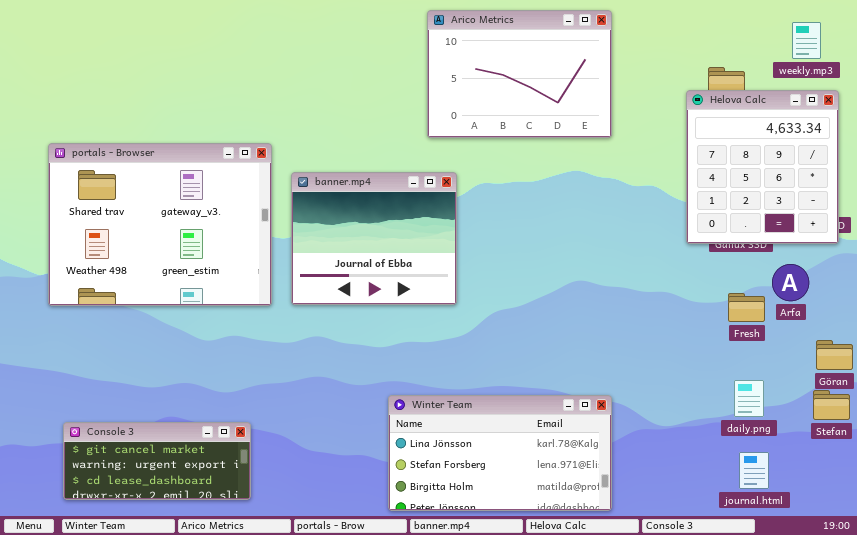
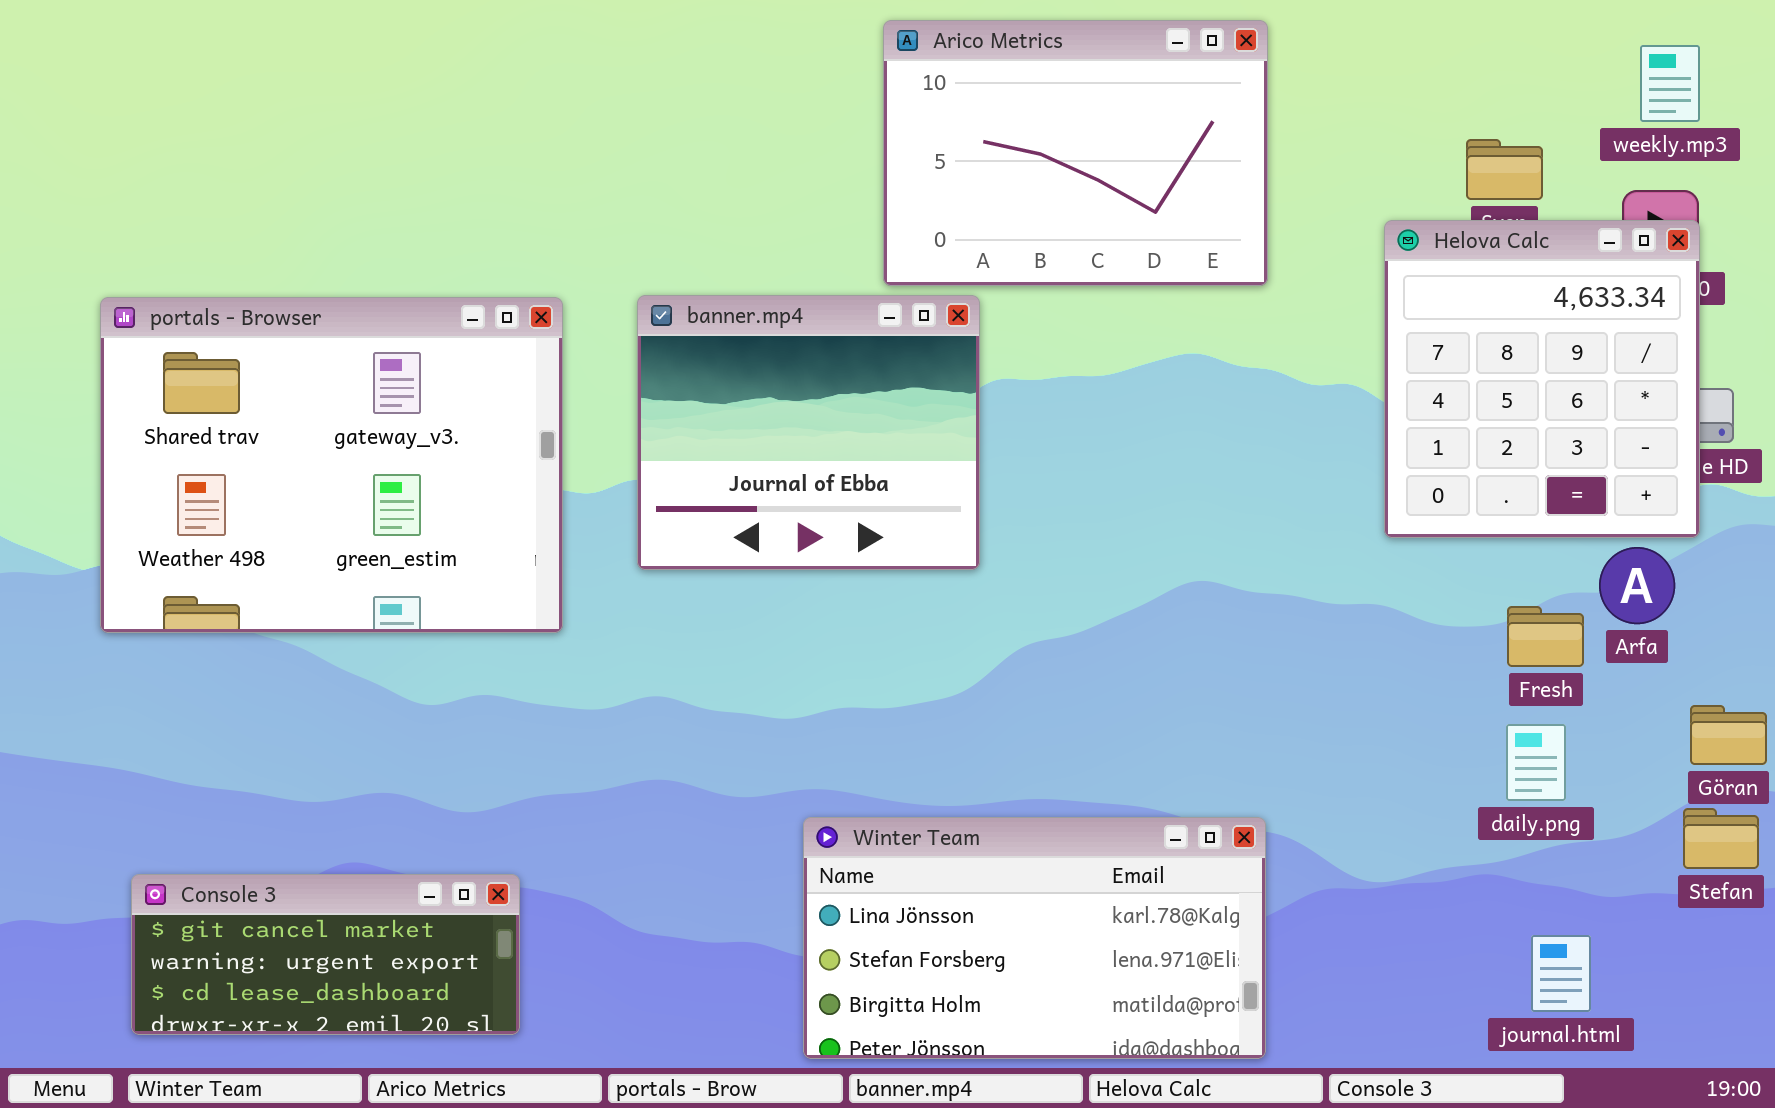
Helova Calc: [686,90,839,244] -> [1384,220,1700,538], moved
banner.mp4: [291,172,457,305] -> [637,295,980,570], moved
daily.png: [734,380,764,417] -> [1506,724,1566,801], moved

